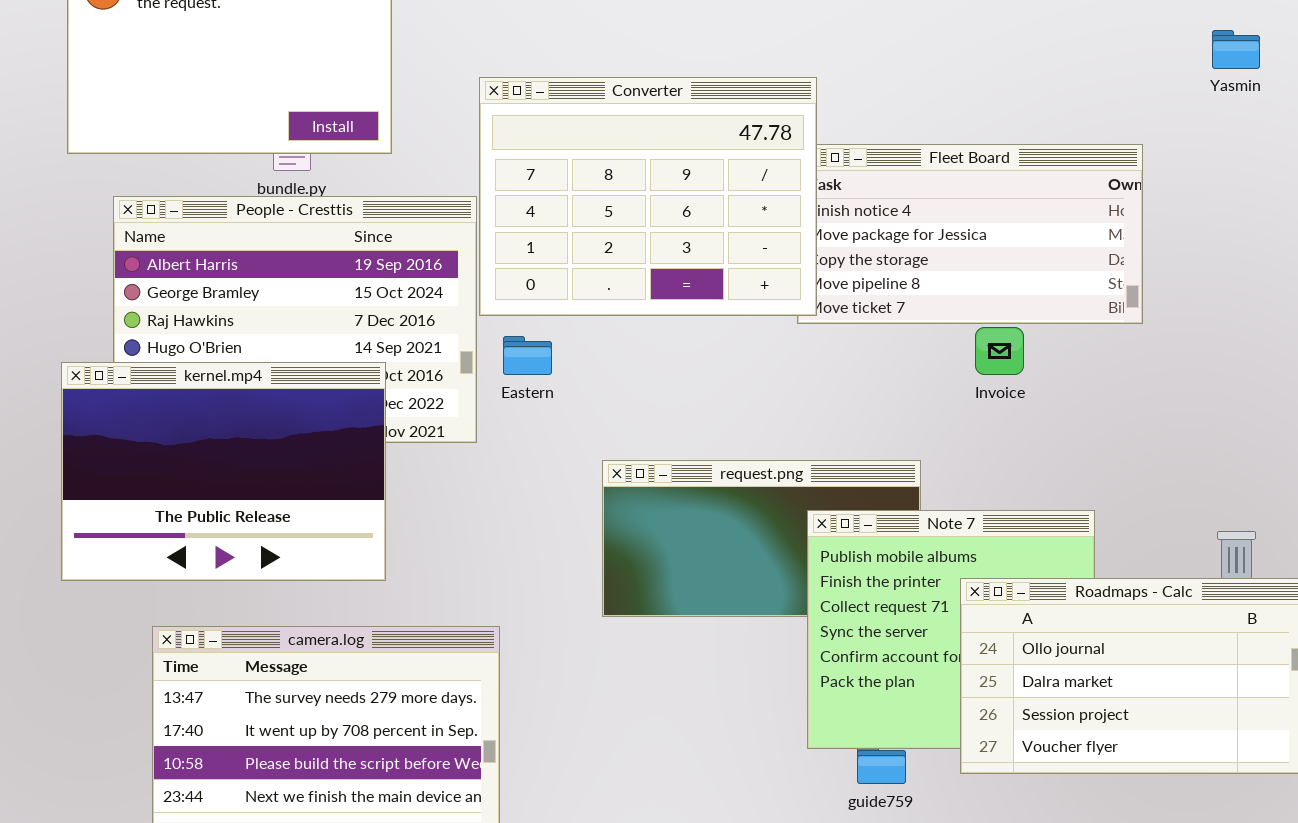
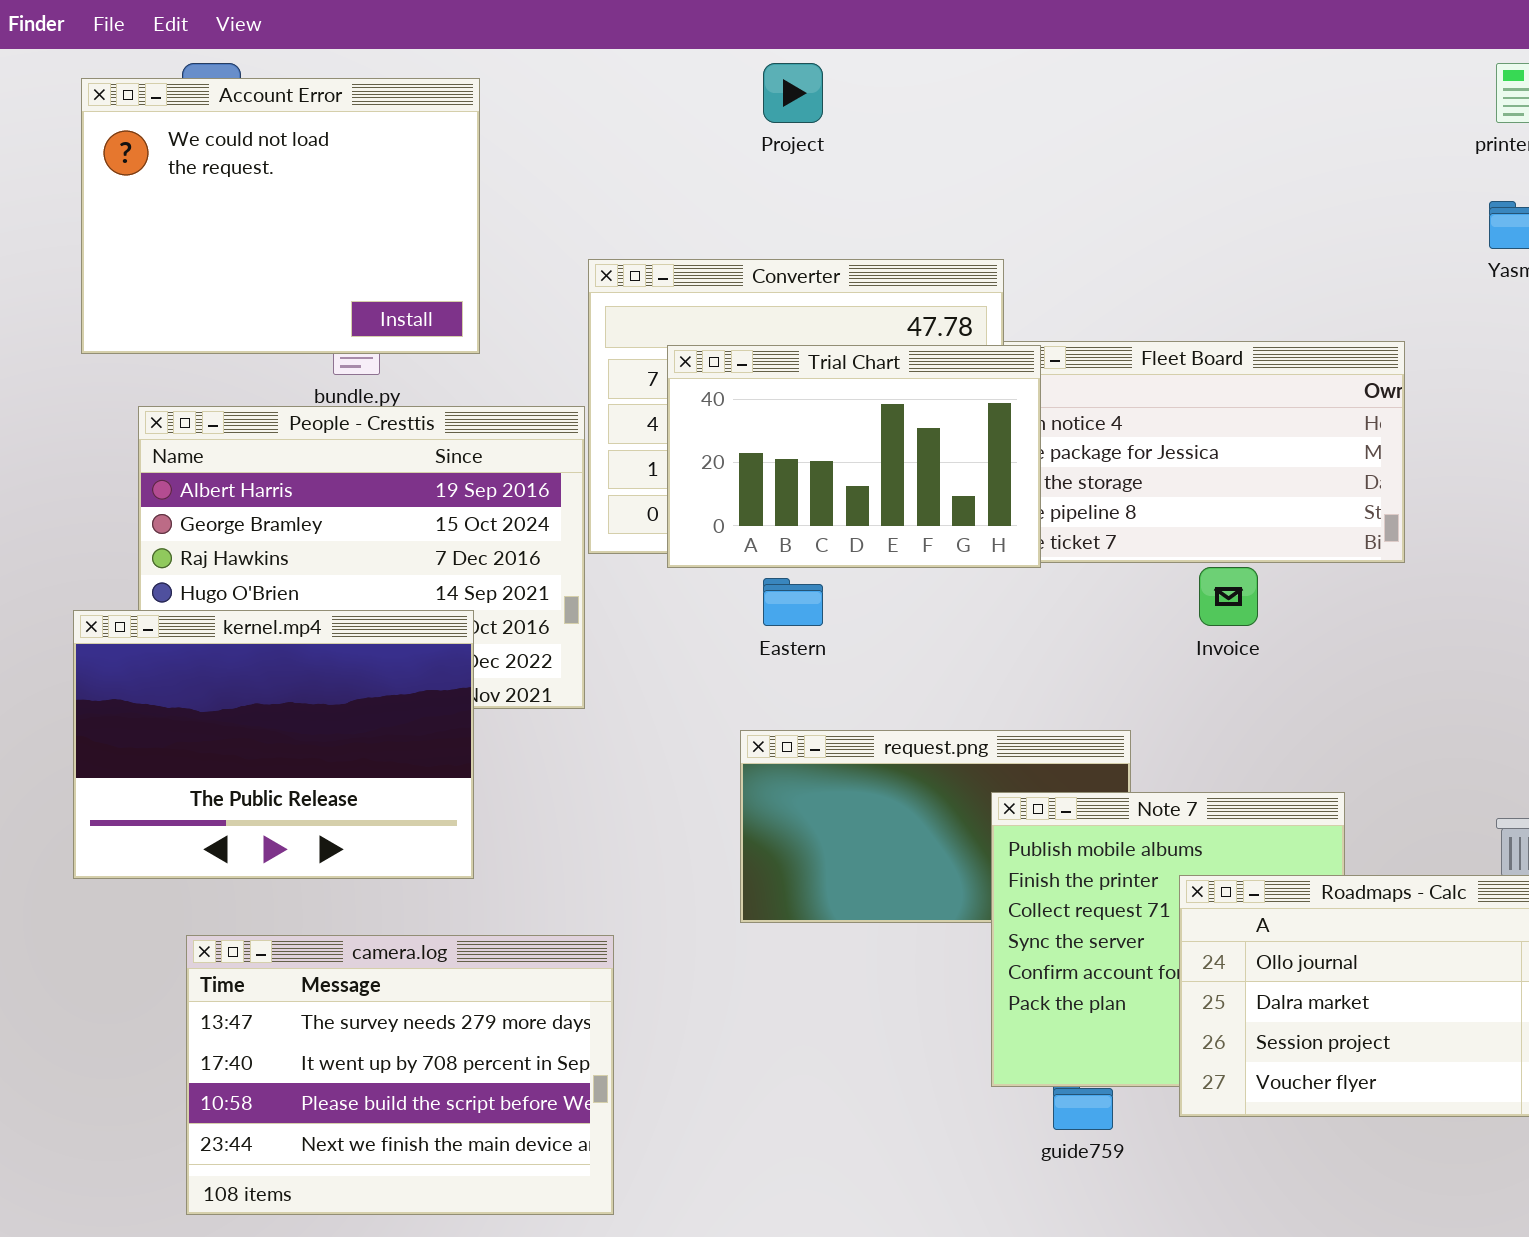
Trial Chart: none -> [667,345,1041,568], opened
Eastern: [503,336,552,375] -> [763,578,823,626], moved

